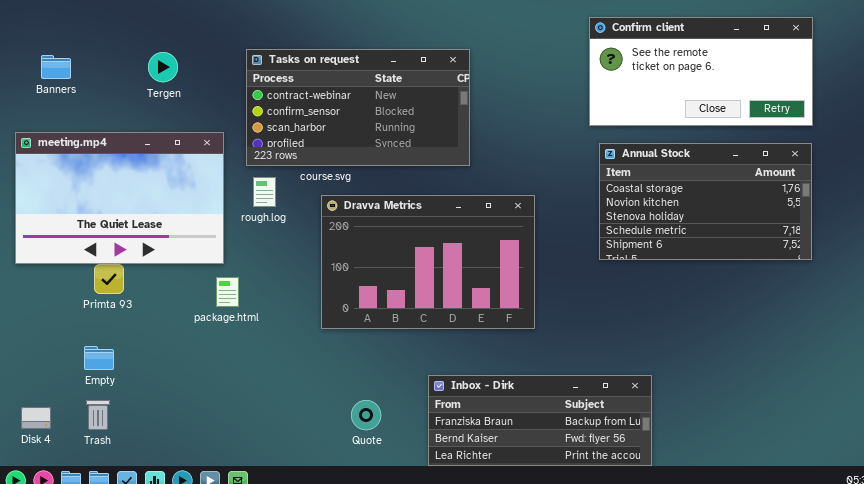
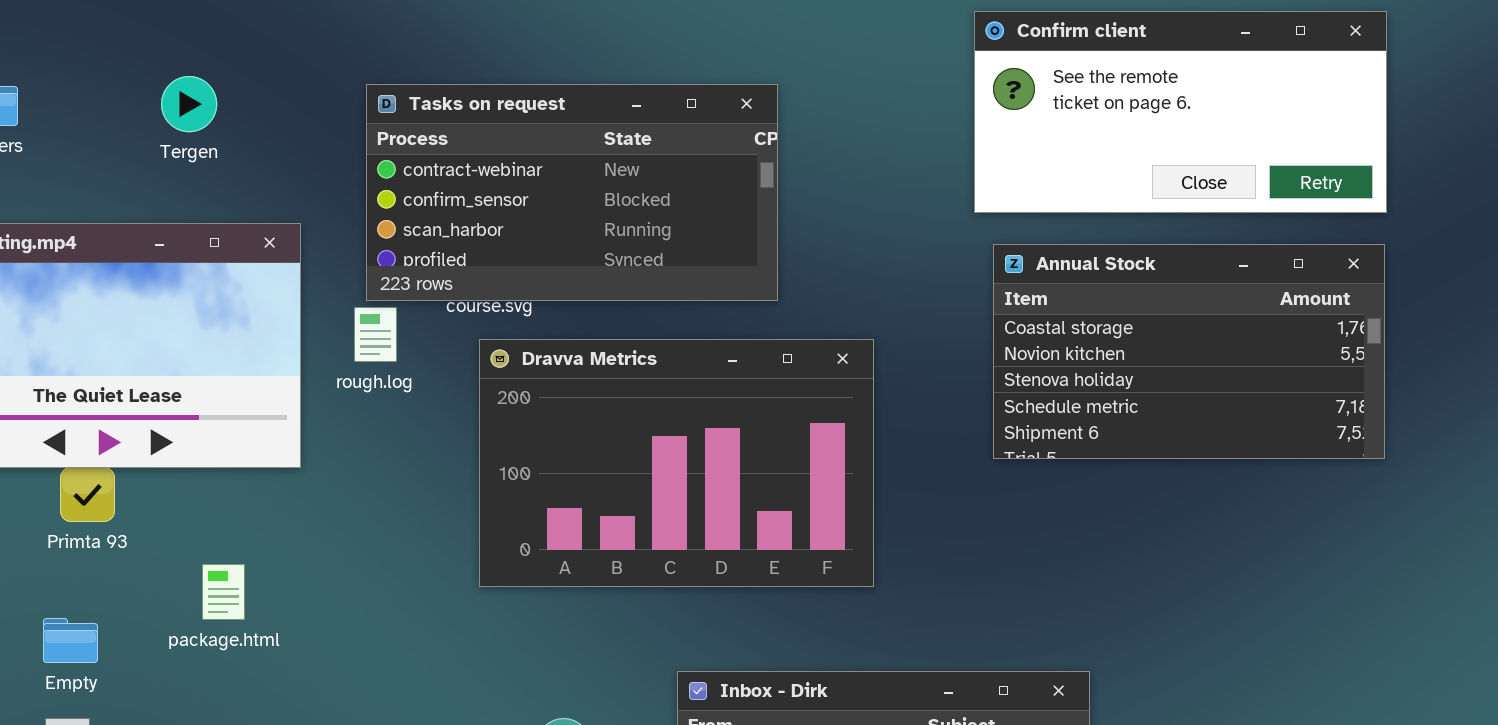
Tasks on request: [246,49,470,166] -> [366,84,778,301], moved
package.html: [216,277,239,307] -> [202,564,245,620], moved

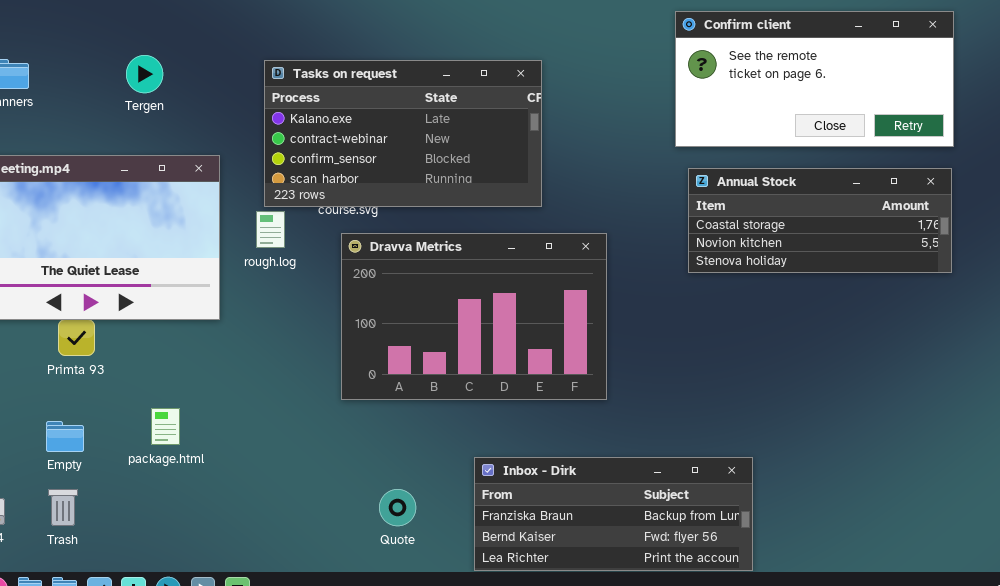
Tasks on request: [366,84,778,301] -> [264,60,542,207], scrolled up 1 row
Annual Stock: [993,244,1385,459] -> [688,168,952,273], resized
package.html: [202,564,245,620] -> [151,408,180,445], moved

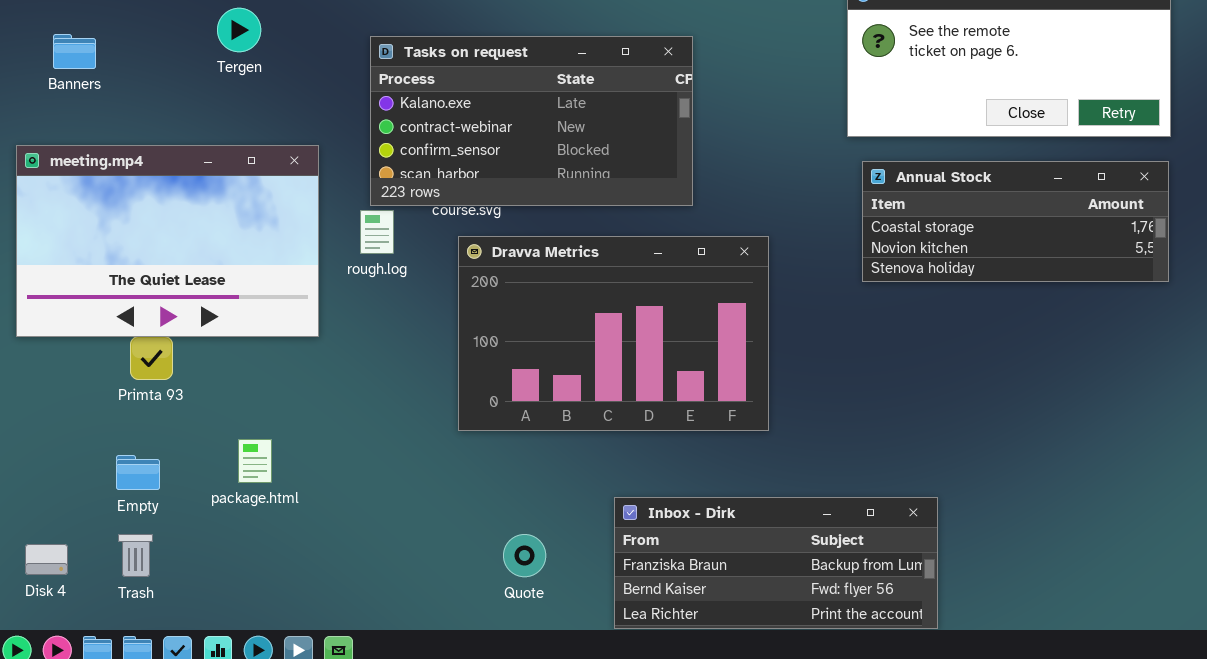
Tergen: [126,55,163,93] -> [217,8,261,52], moved

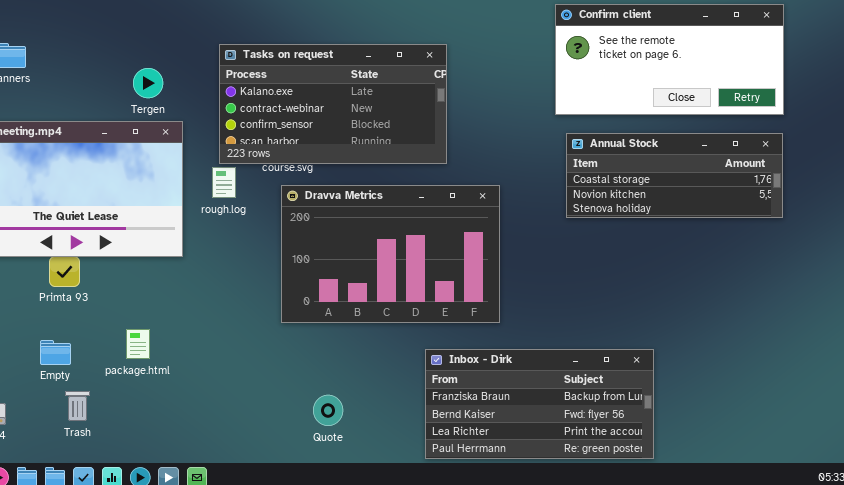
Tergen: [217,8,261,52] -> [133,68,163,98], moved
Inbox - Dirk: [614,497,938,629] -> [425,349,654,459], moved, resized
Trash: [118,534,153,577] -> [65,391,90,421], moved

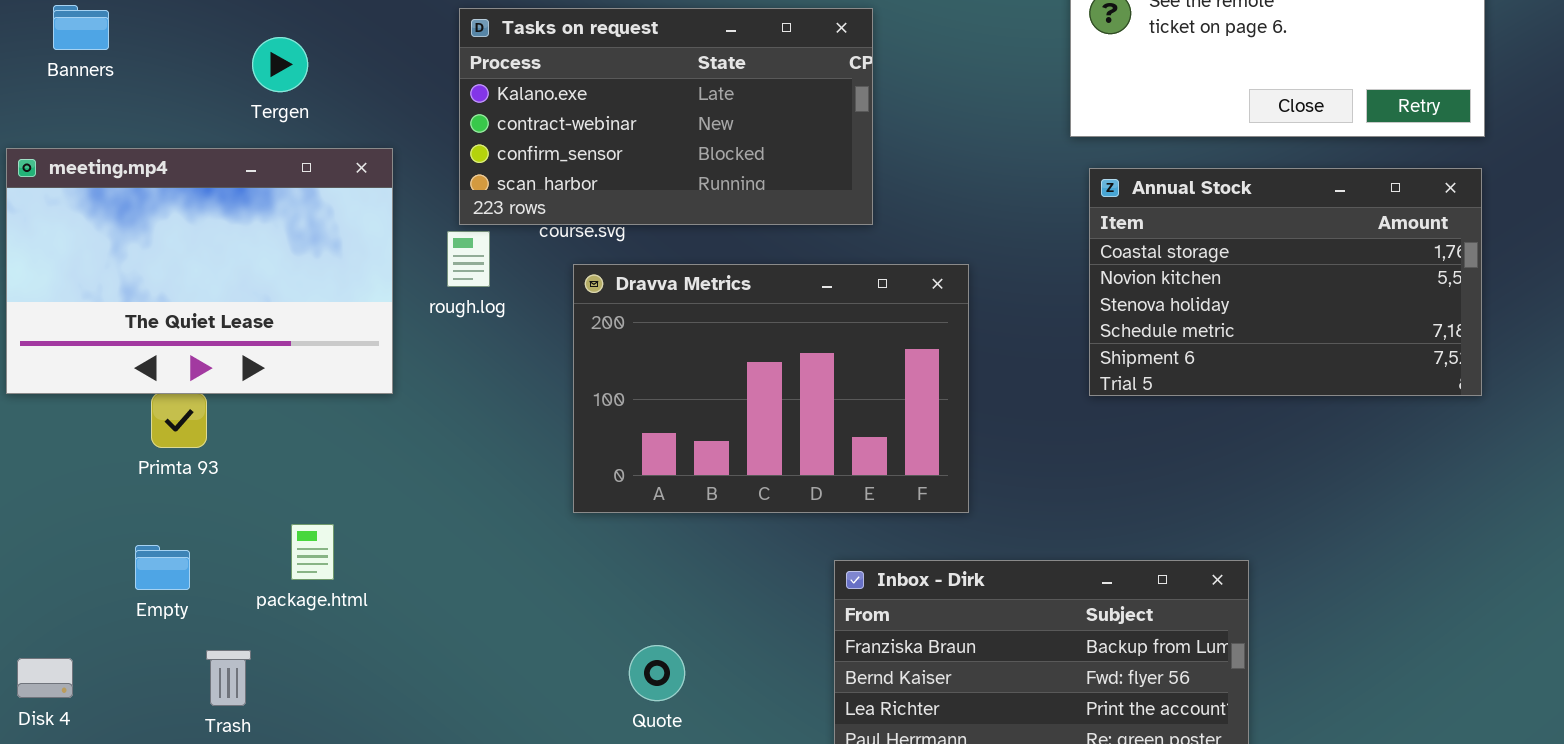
Tergen: [133,68,163,98] -> [252,37,308,92], moved
Annual Stock: [566,133,783,218] -> [1089,168,1482,396], resized
Trash: [65,391,90,421] -> [206,650,251,706], moved

